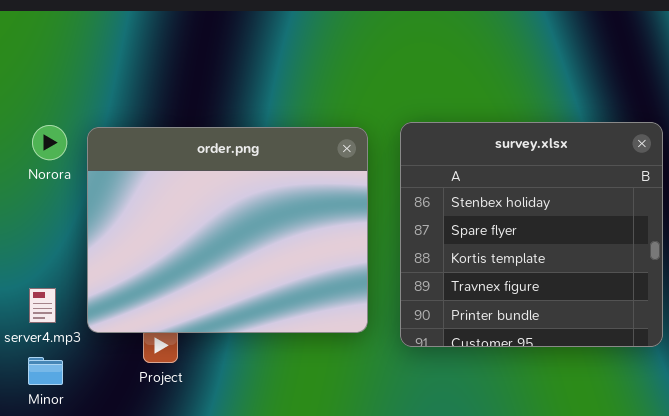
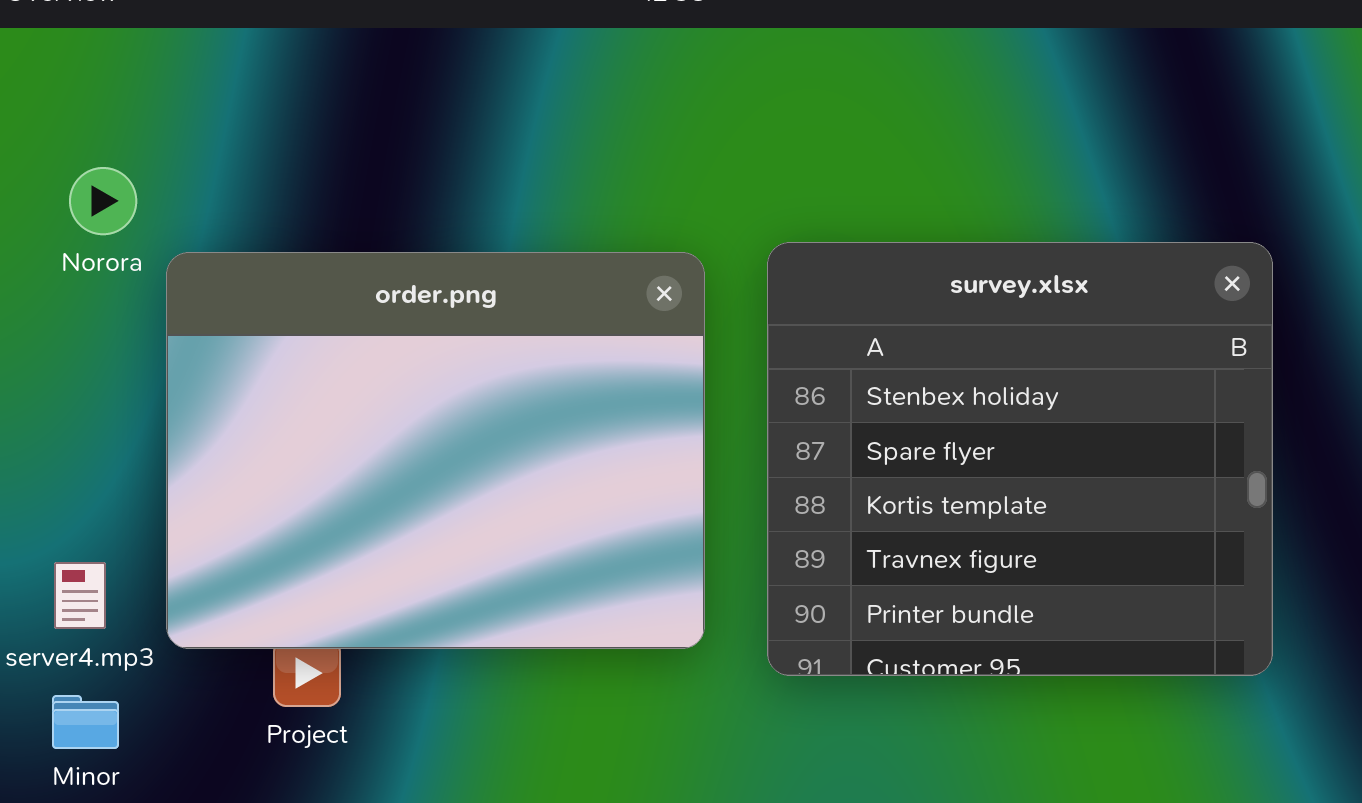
Norora: [32,125,67,160] -> [69,167,137,235], moved

